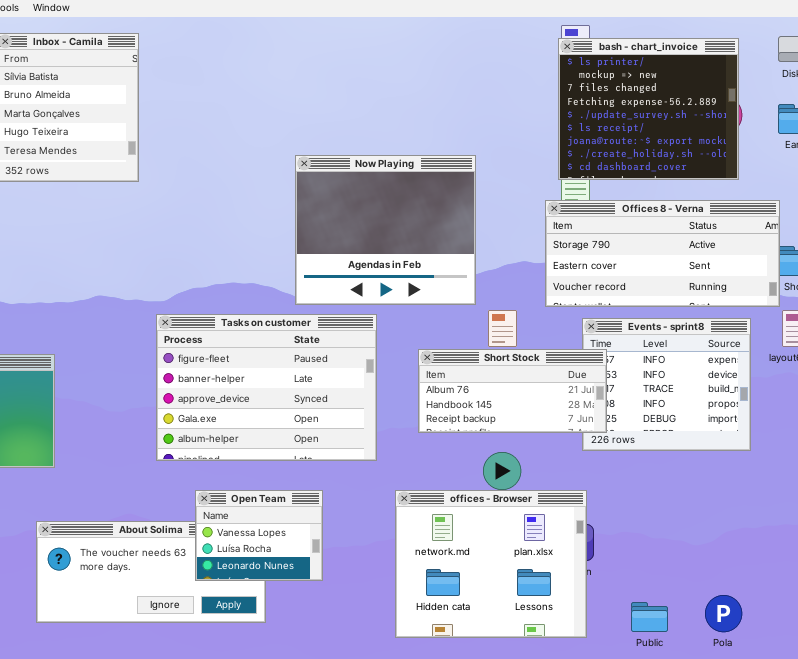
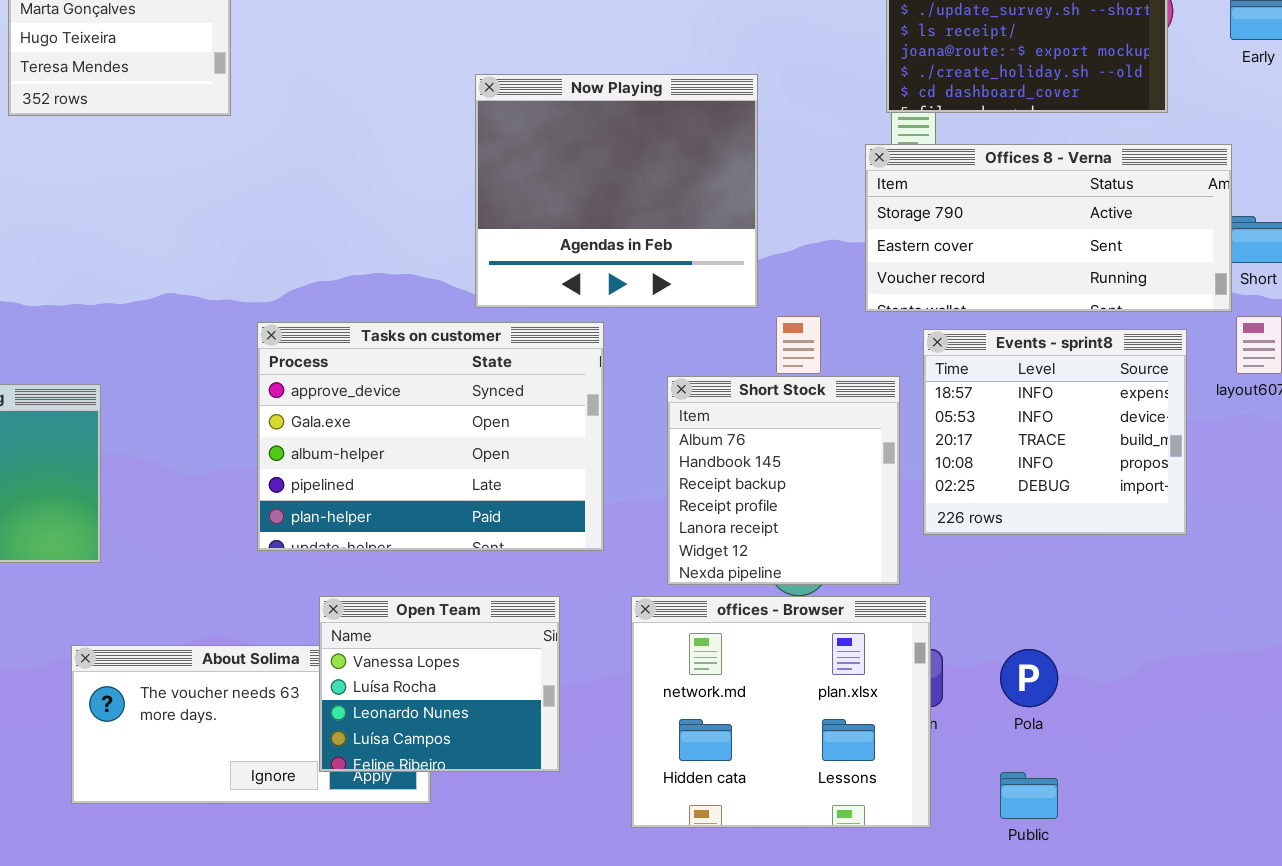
Tasks on customer: [156,314,377,461] -> [257,322,604,551], scrolled down 2 rows
Short Stock: [418,349,607,433] -> [667,376,900,585], resized
Open Team: [195,490,323,581] -> [319,596,560,772], resized
Pola: [705,595,742,632] -> [1000,649,1058,707], moved

